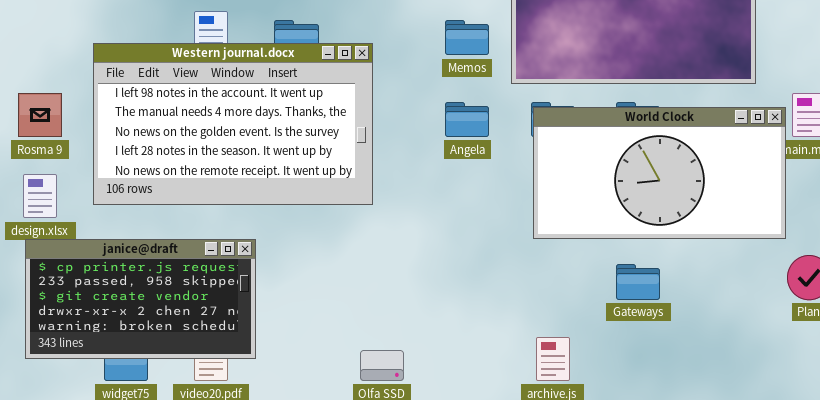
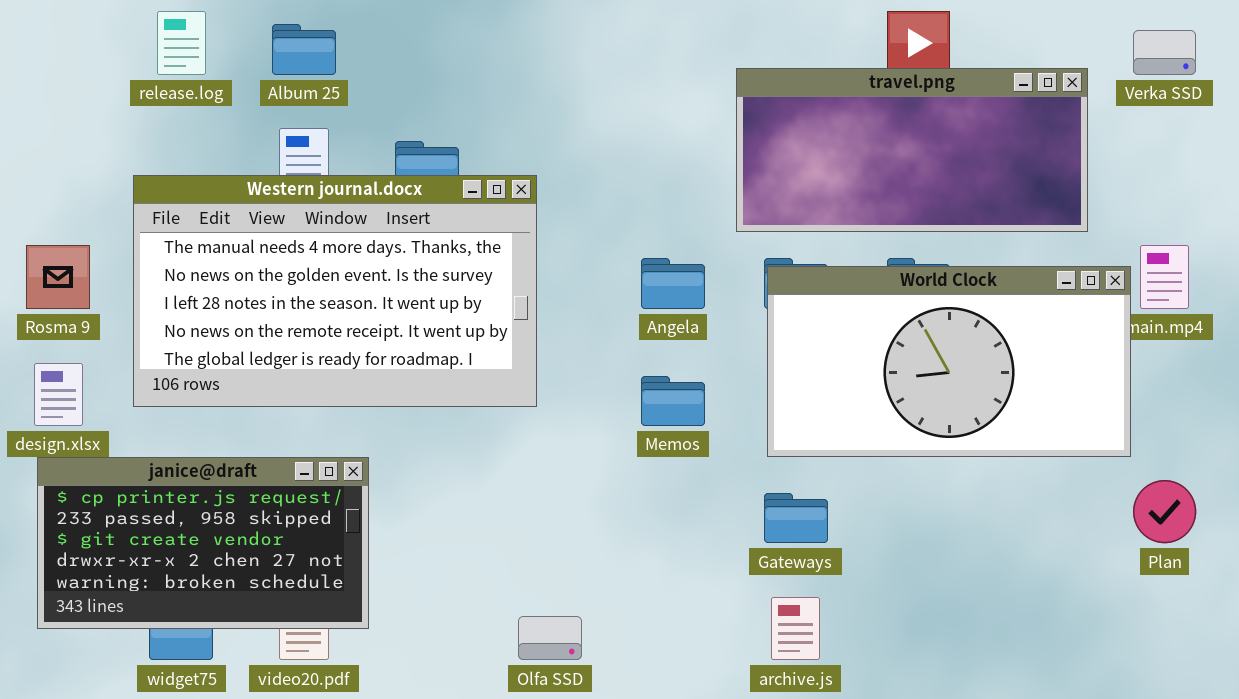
Memos: [445,20,489,55] -> [641,376,705,426], moved
Western journal.docx: [93,43,373,205] -> [133,175,537,407], scrolled down 1 row
Gateways: [616,264,660,300] -> [764,493,828,543], moved

